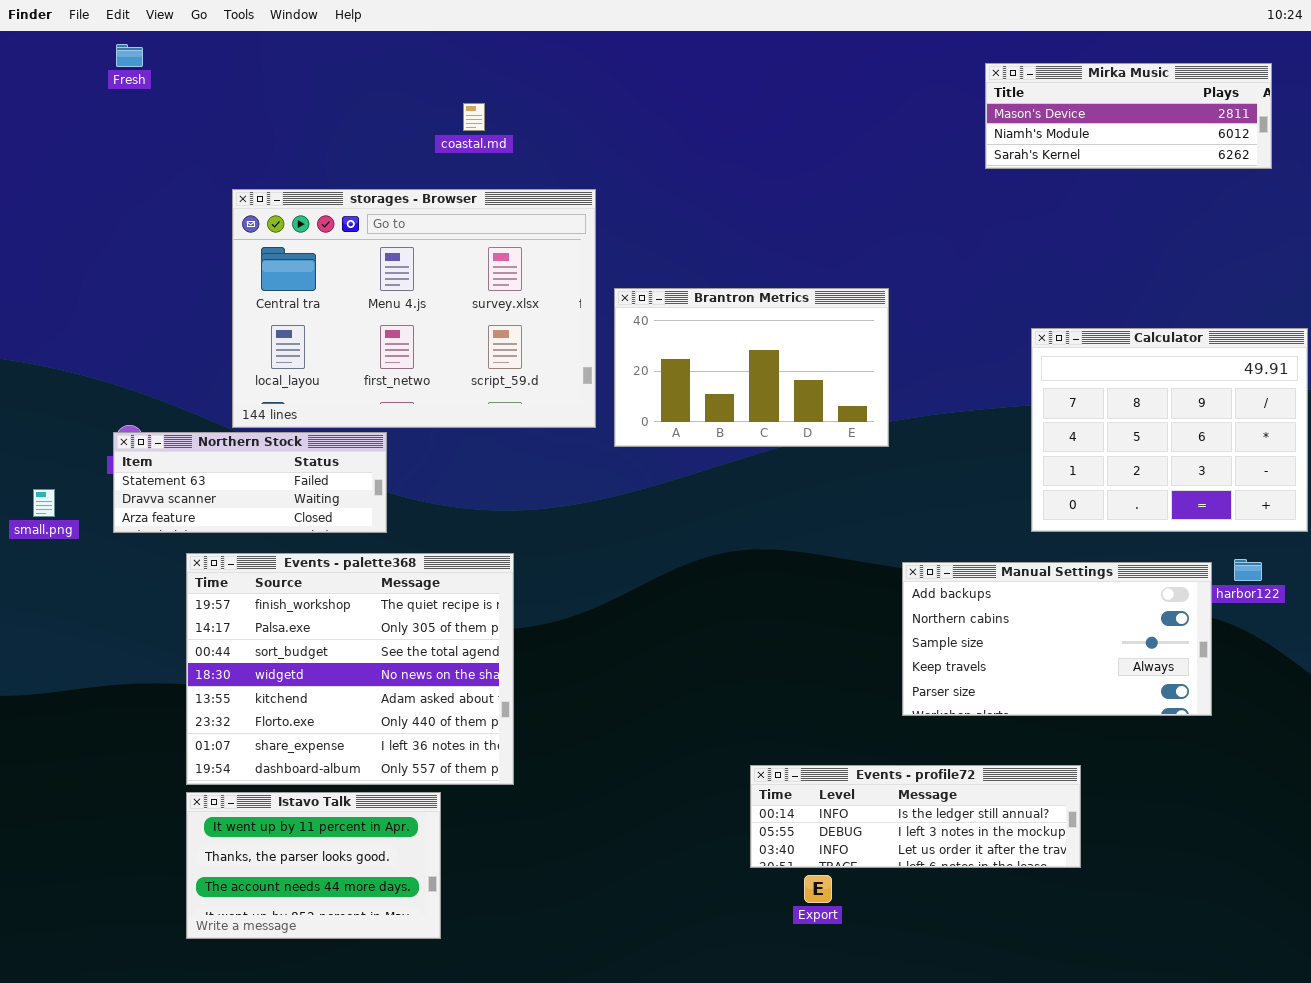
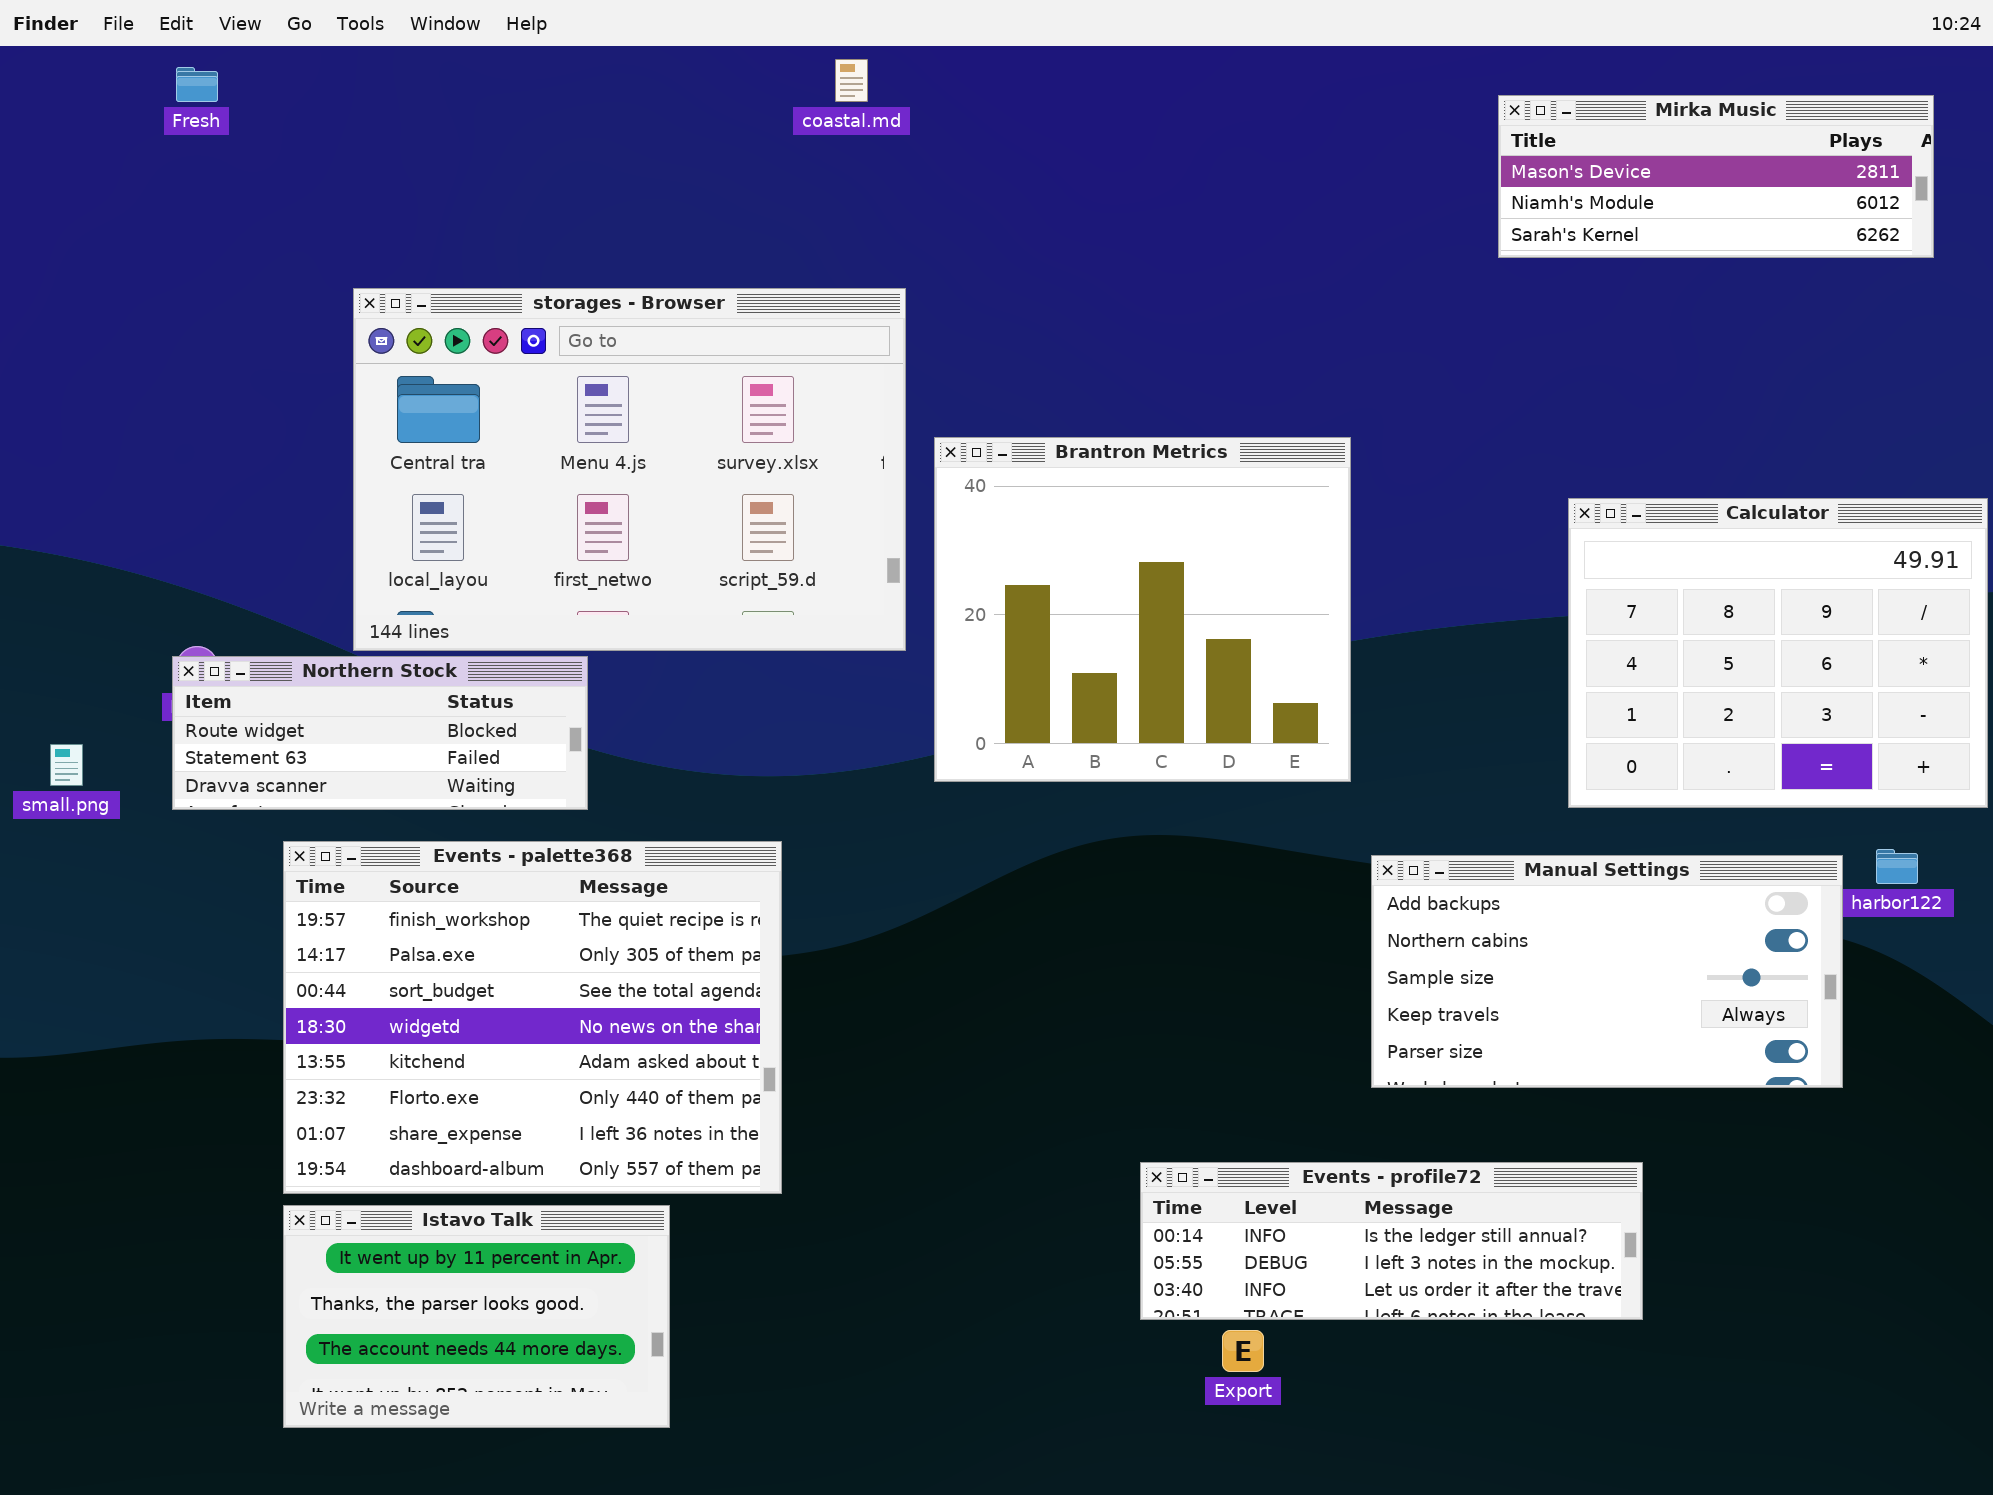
coastal.md: [463,103,485,131] -> [835,59,868,102], moved
Brantron Metrics: [614,288,889,447] -> [934,437,1351,782], resized
Northern Stock: [113,432,387,533] -> [172,656,588,810], scrolled up 1 row

